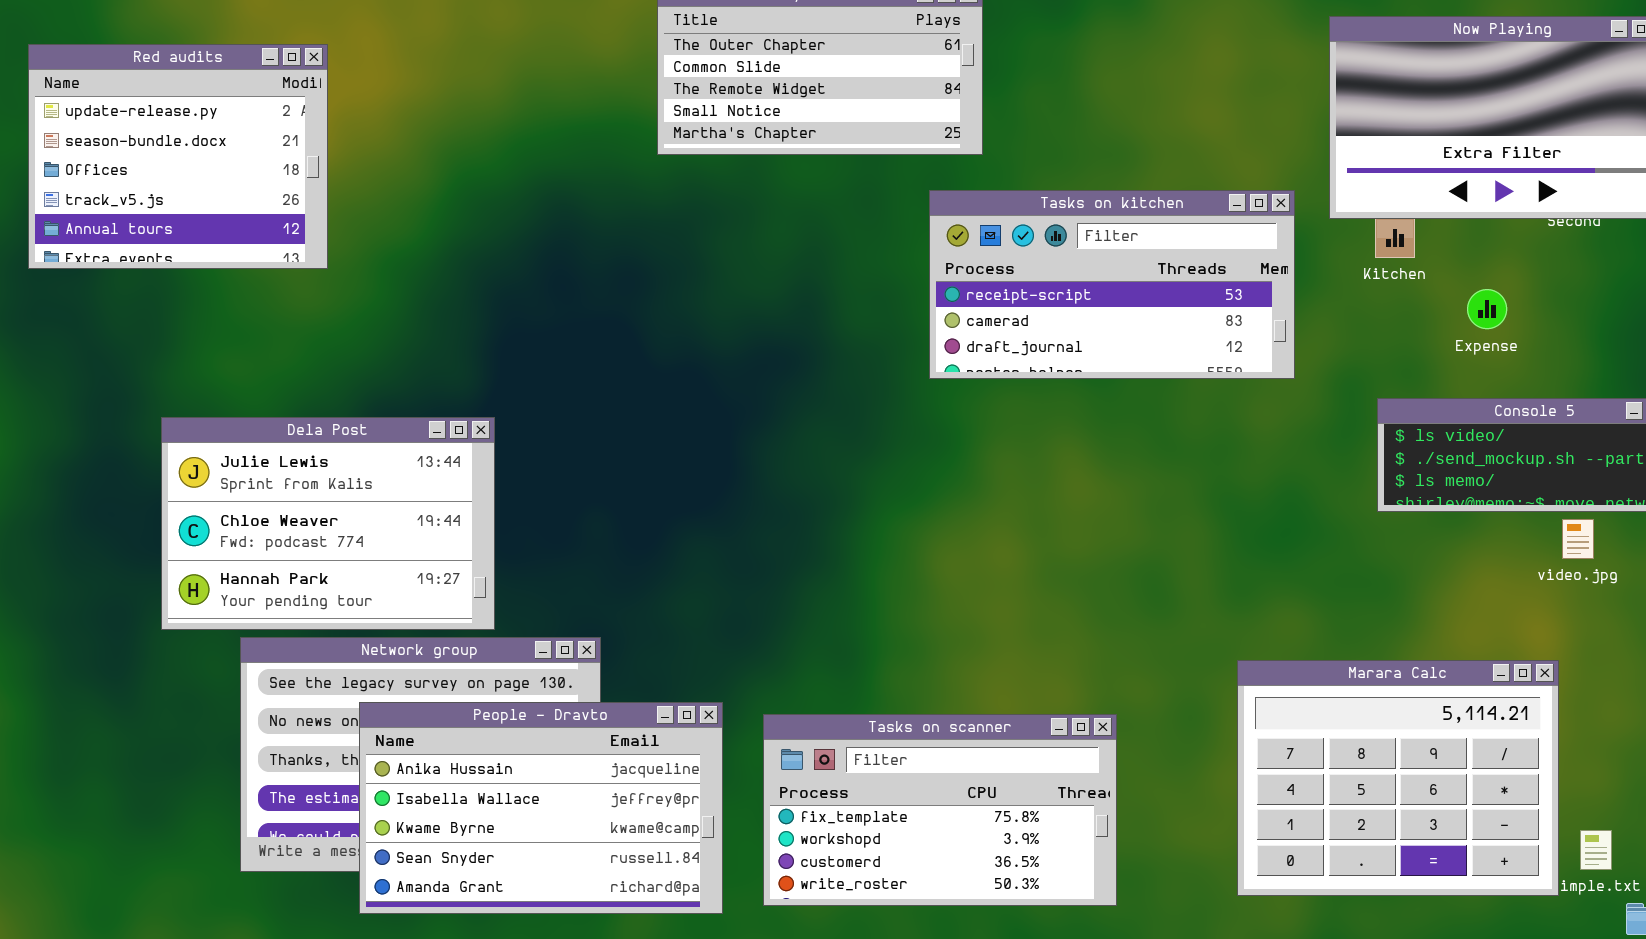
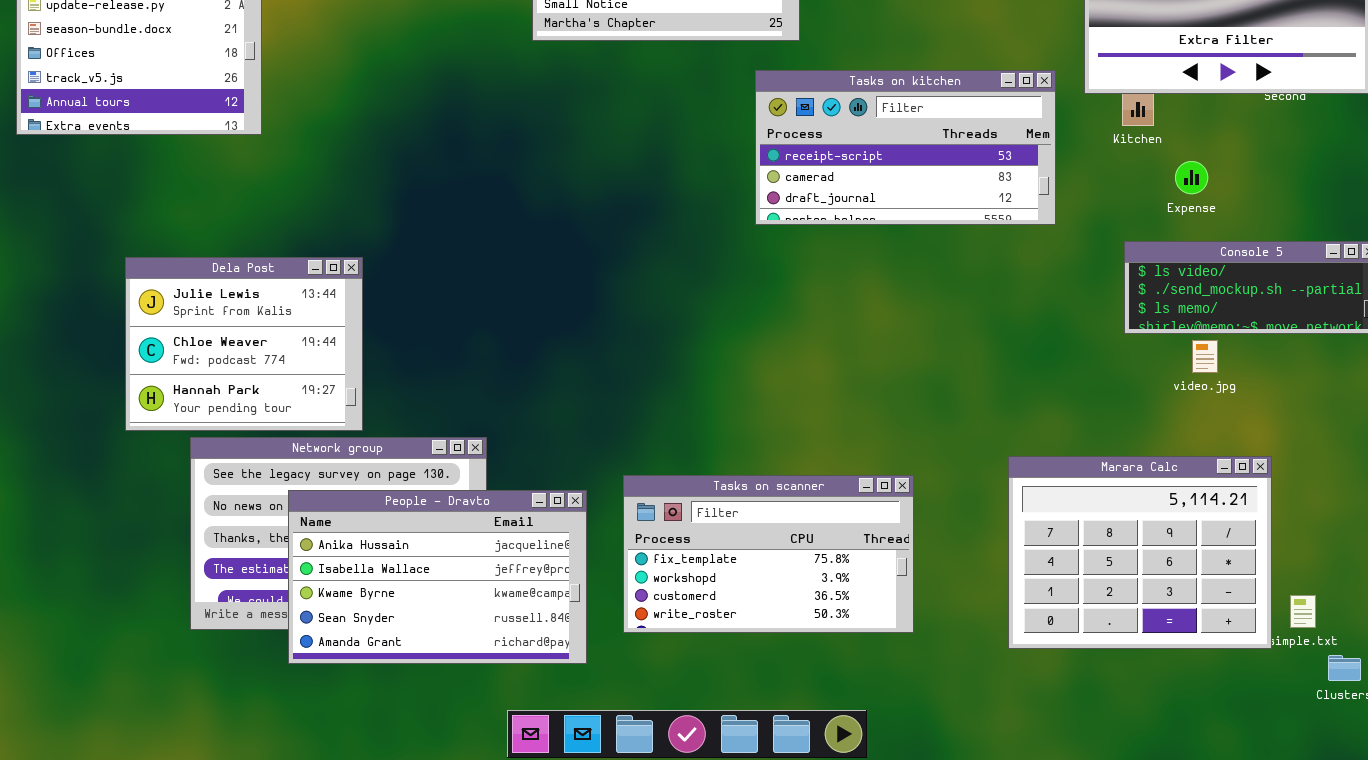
Expense: [1467,289,1507,329] -> [1175,161,1208,194], moved
Dela Post: [161,417,495,630] -> [125,257,363,431], resized
video.jpg: [1562,519,1594,559] -> [1192,340,1218,373], moved
Tasks on scanner: [763,714,1117,906] -> [623,475,914,633], moved

